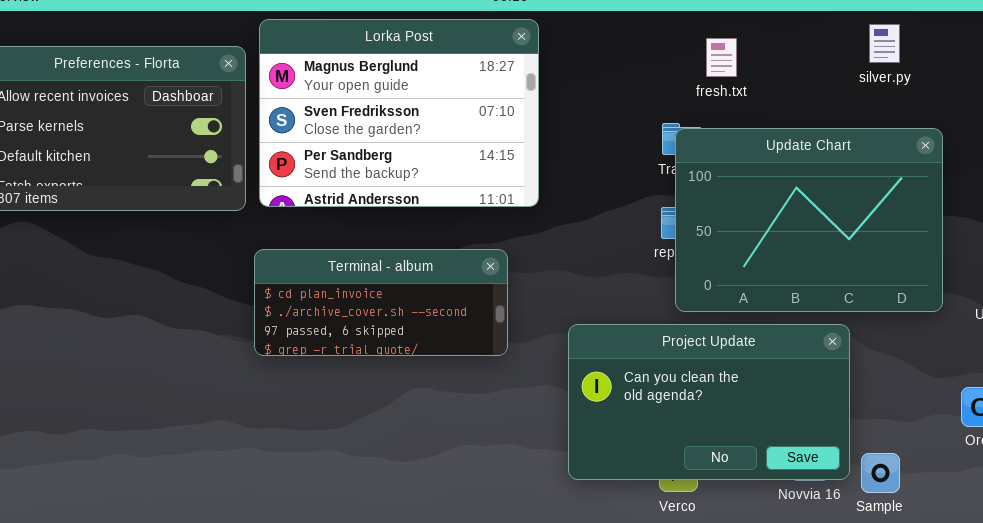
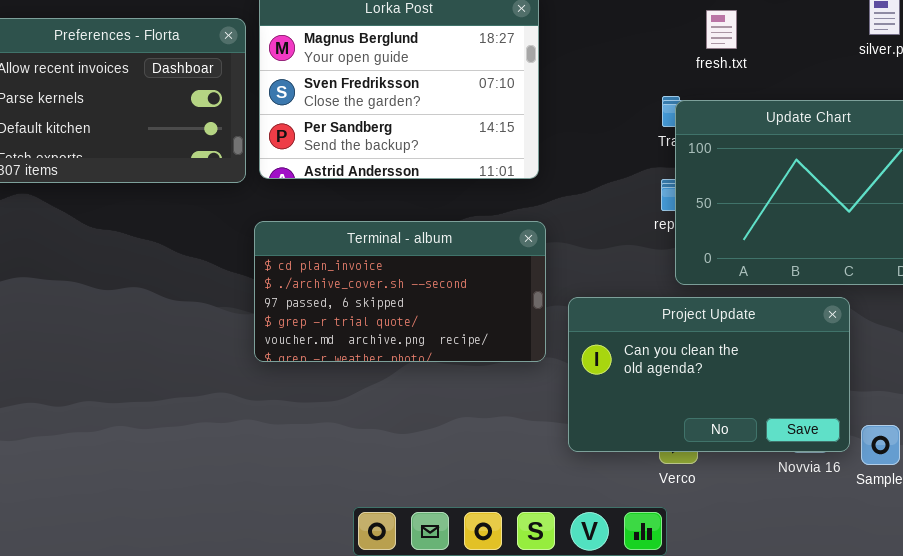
Terminal - album: [254,249,508,356] -> [254,221,546,362], resized

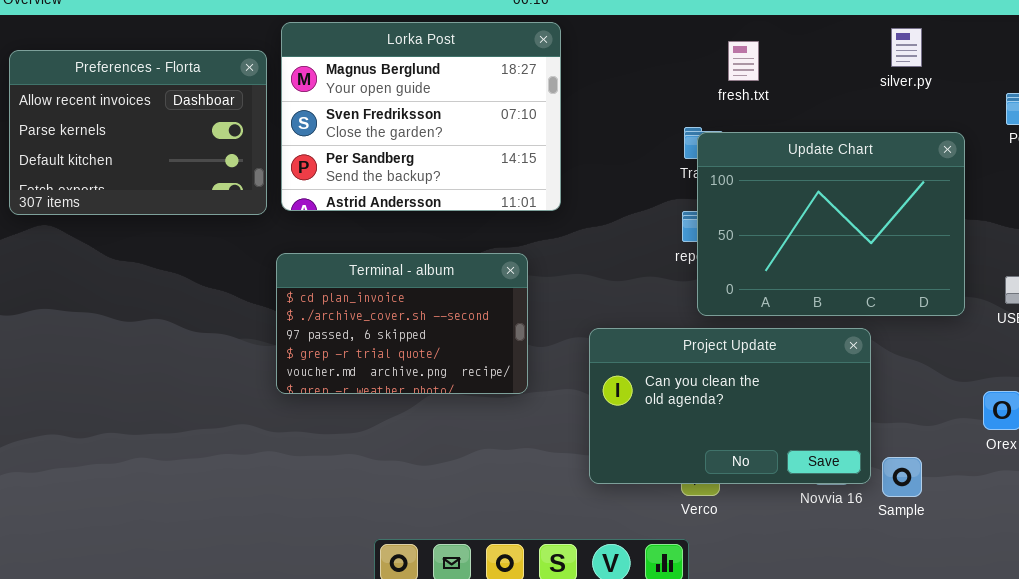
Terminal - album: [254,221,546,362] -> [276,253,528,394], resized

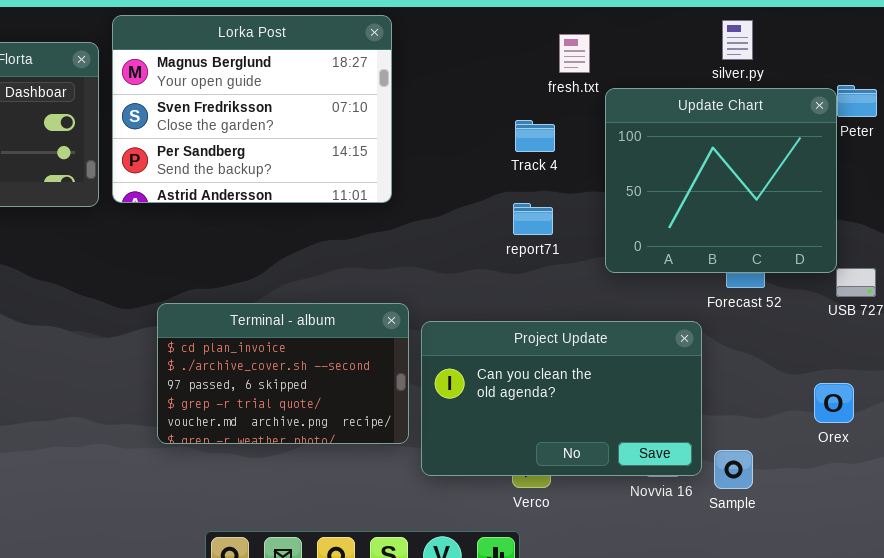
Update Chart: [697,132,965,316] -> [605,88,837,273], moved, resized
Terminal - album: [276,253,528,394] -> [157,303,409,444], moved

